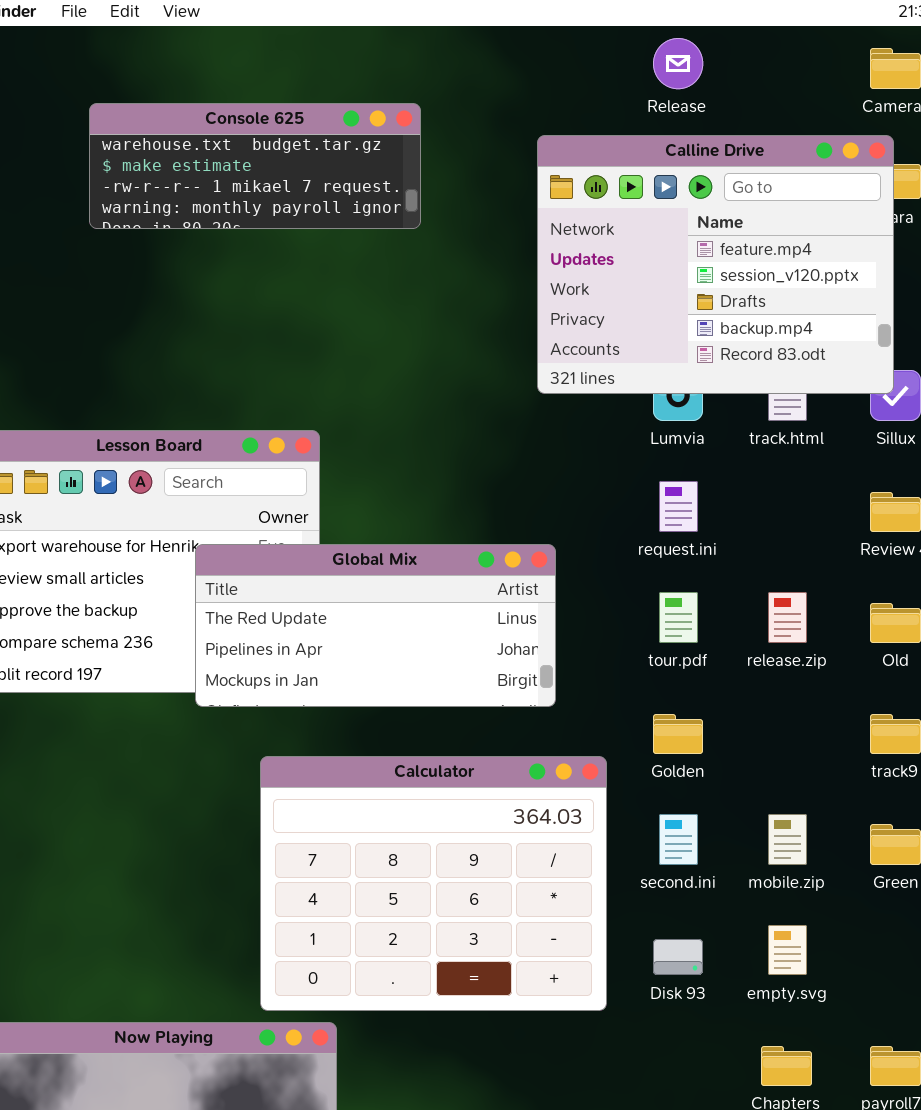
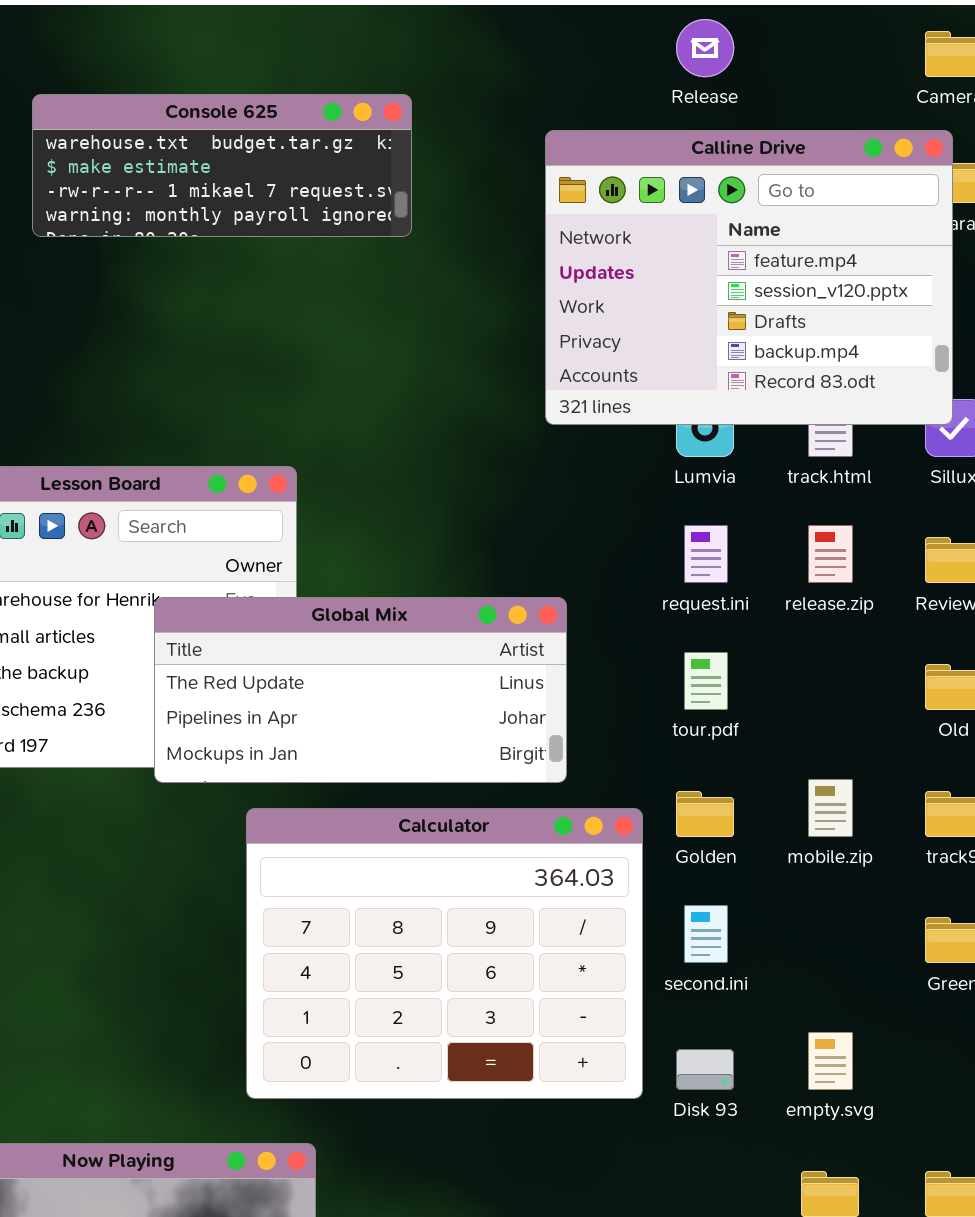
release.zip: [768,592,807,643] -> [808,525,853,583], moved
Calculator: [260,756,607,1011] -> [246,808,643,1099], moved
mobile.zip: [768,814,807,865] -> [808,779,853,837], moved

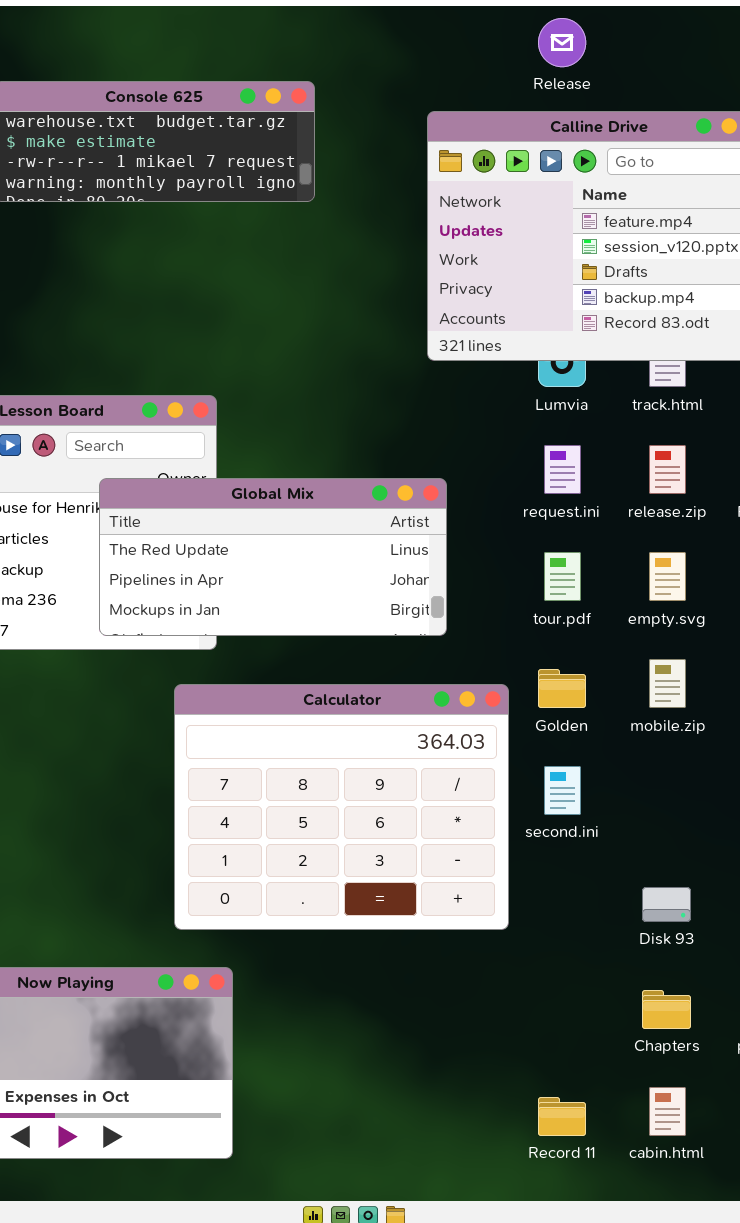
Global Mix: [154,597,567,783] -> [99,478,447,636], moved
empty.svg: [808,1032,853,1090] -> [649,552,686,601], moved
Disk 93: [676,1049,734,1090] -> [642,887,691,922], moved

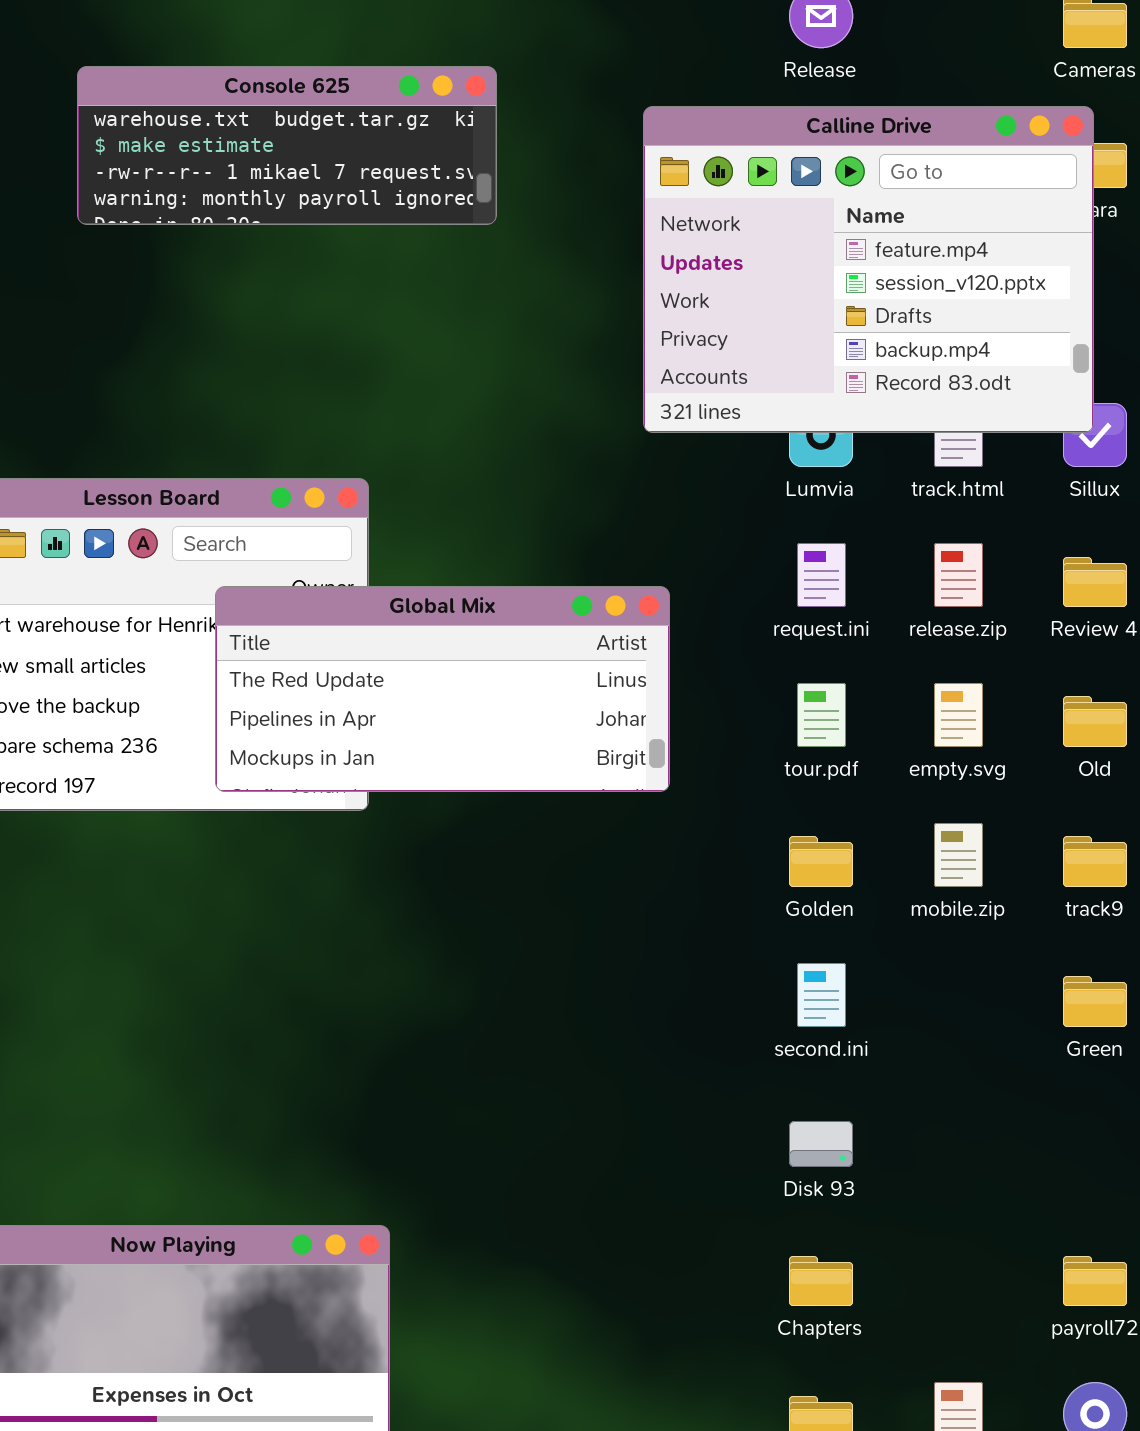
Calculator: [174,684,509,930] -> none, closed
Disk 93: [642,887,691,922] -> [789,1121,853,1167], moved
Chapters: [642,990,691,1029] -> [789,1256,853,1306], moved

